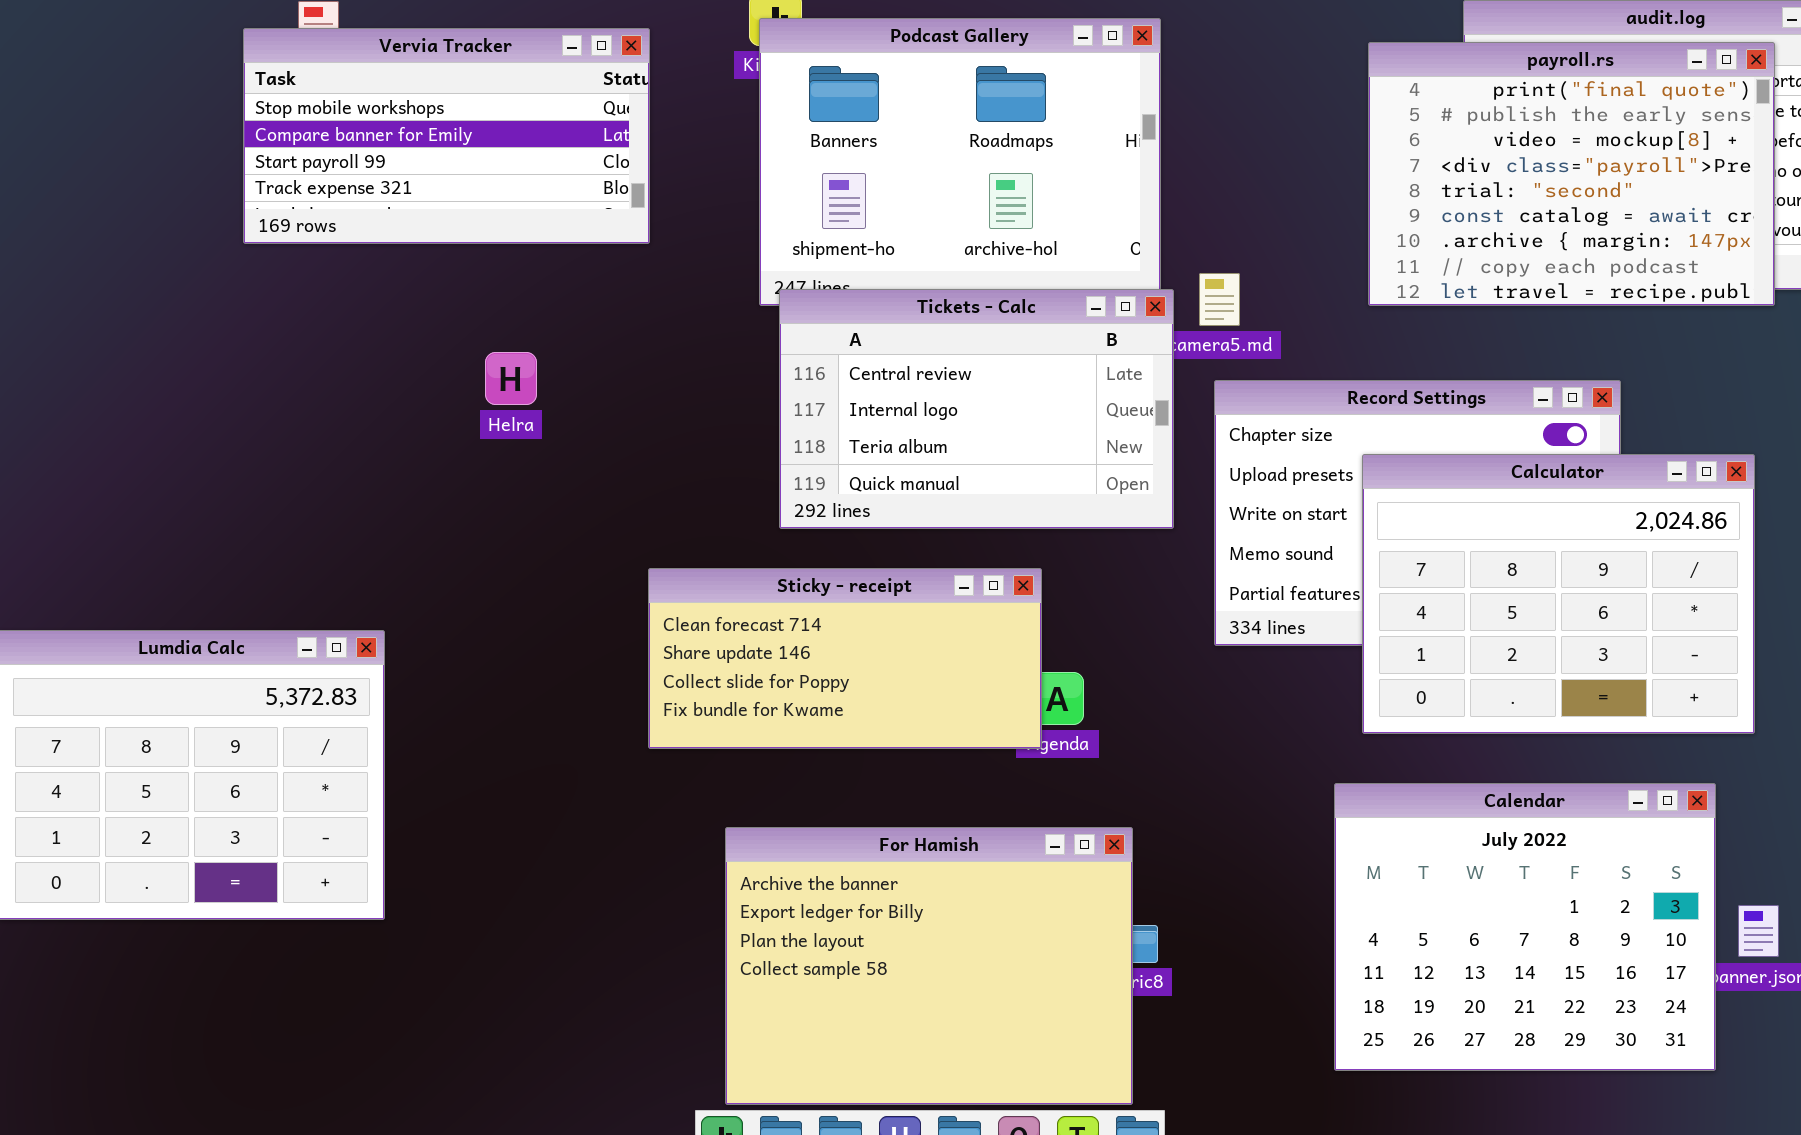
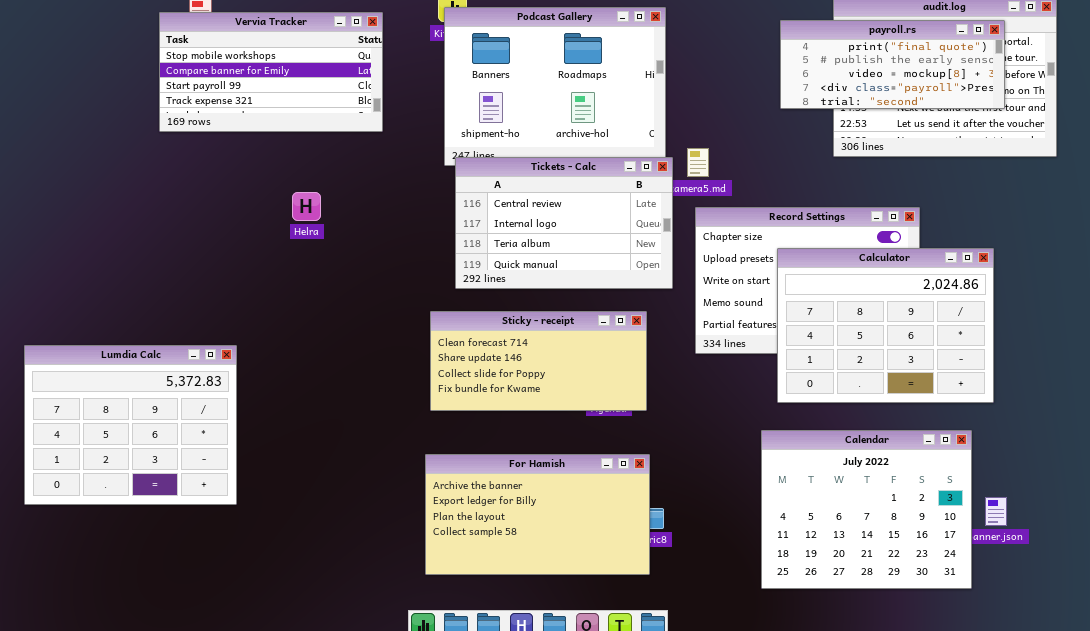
payroll.rs: [1368,42,1775,306] -> [780,20,1005,109], resized
Sticky - receipt: [648,568,1042,749] -> [430,311,647,411], moved
For Hamish: [725,827,1133,1105] -> [425,454,650,575], resized

